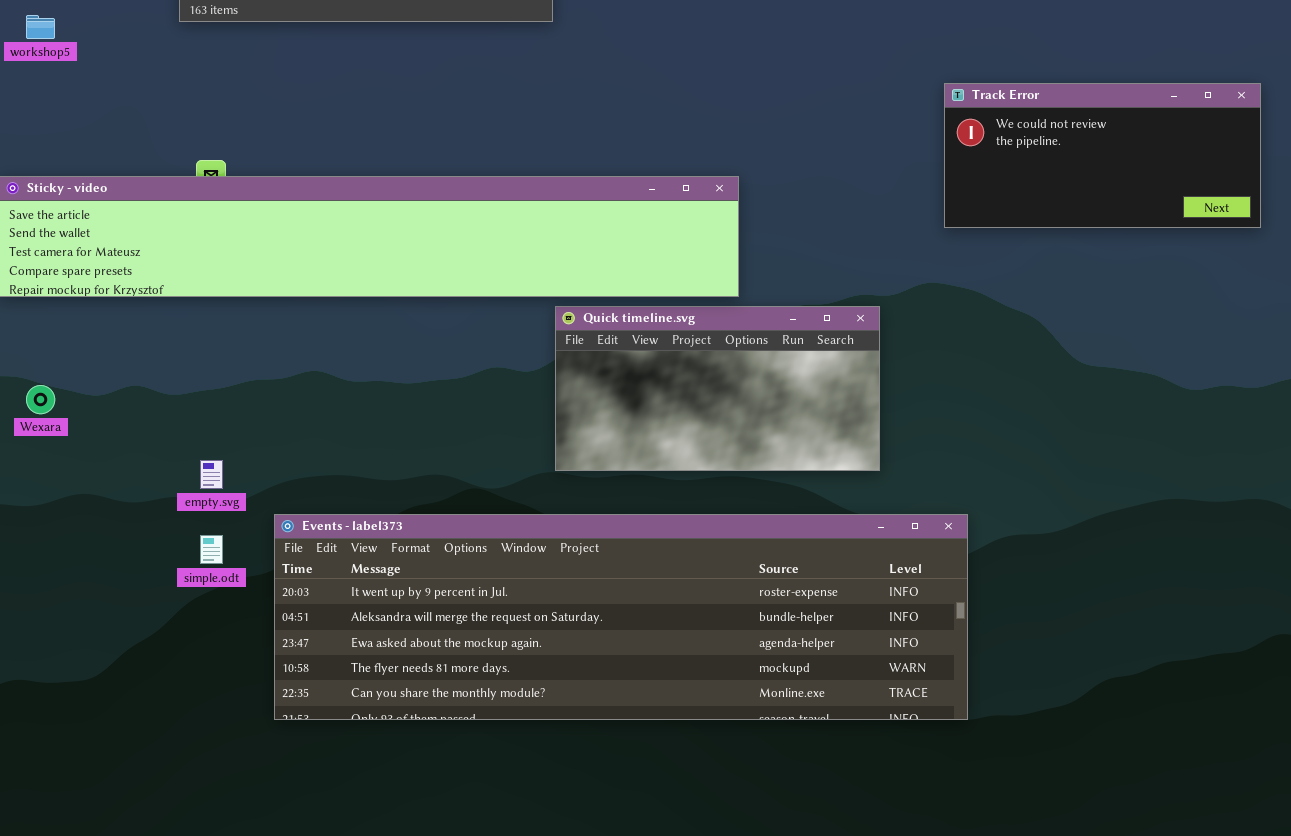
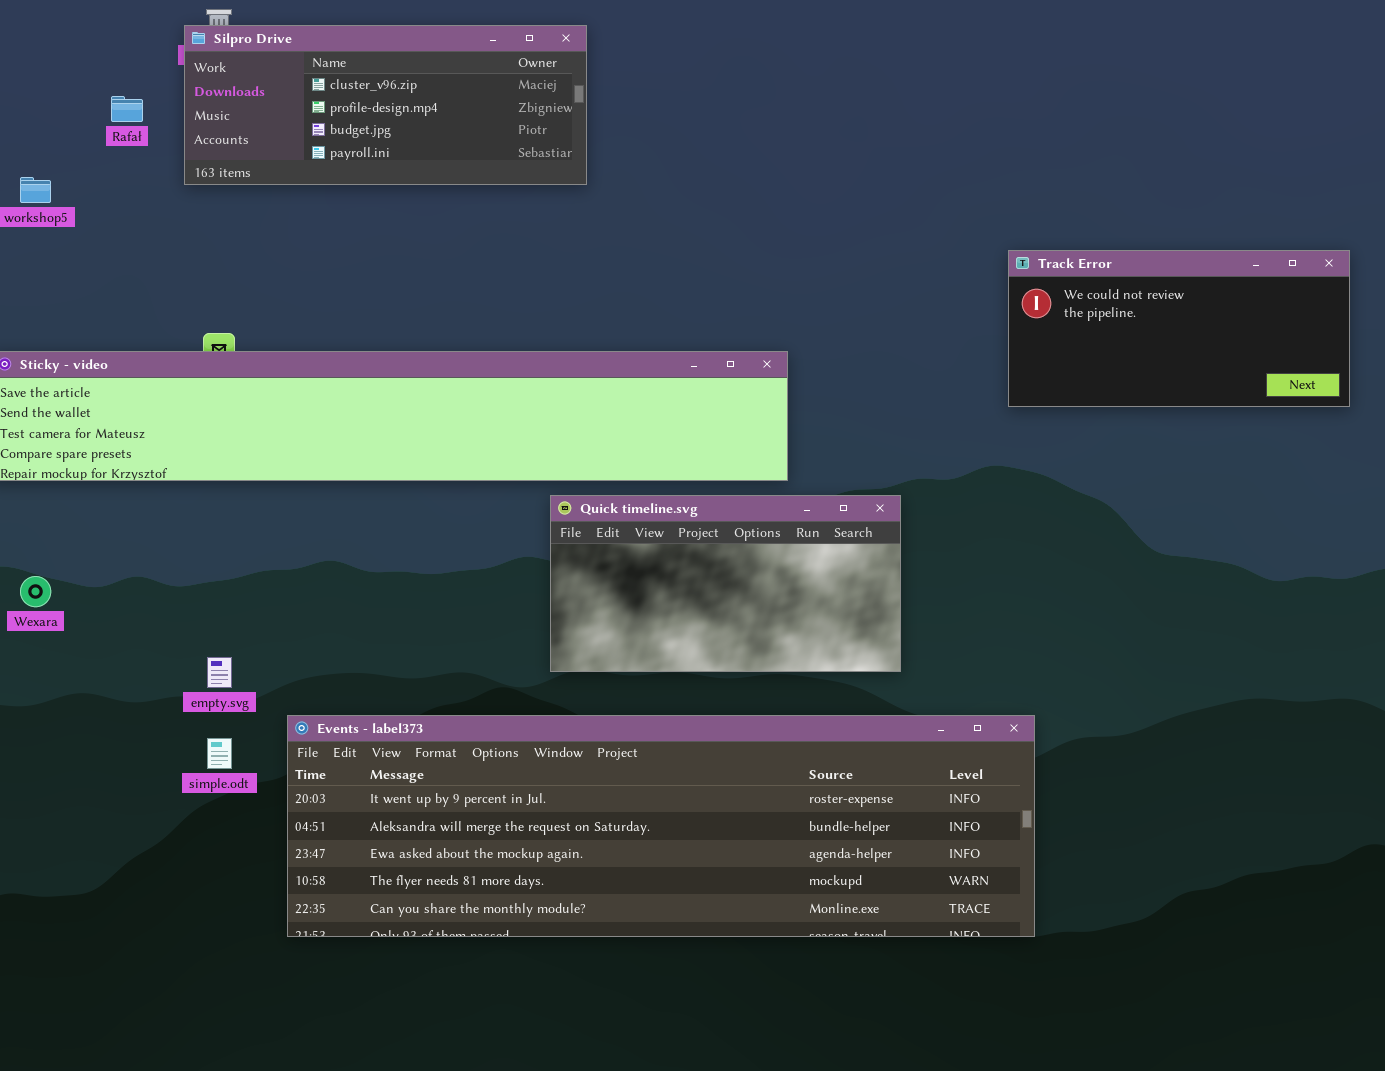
Quick timeline.svg: [555,306,880,471] -> [550,495,901,672], moved

